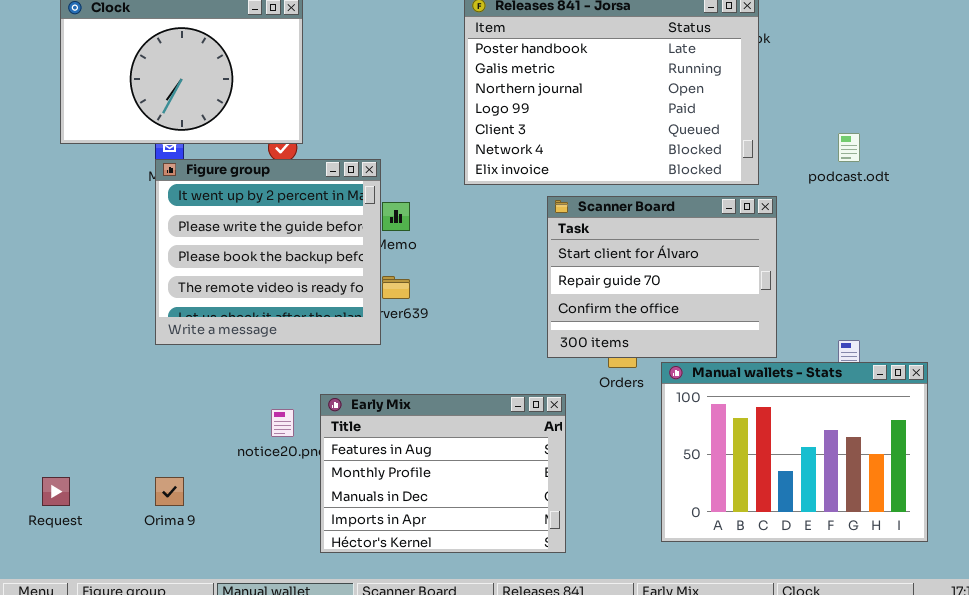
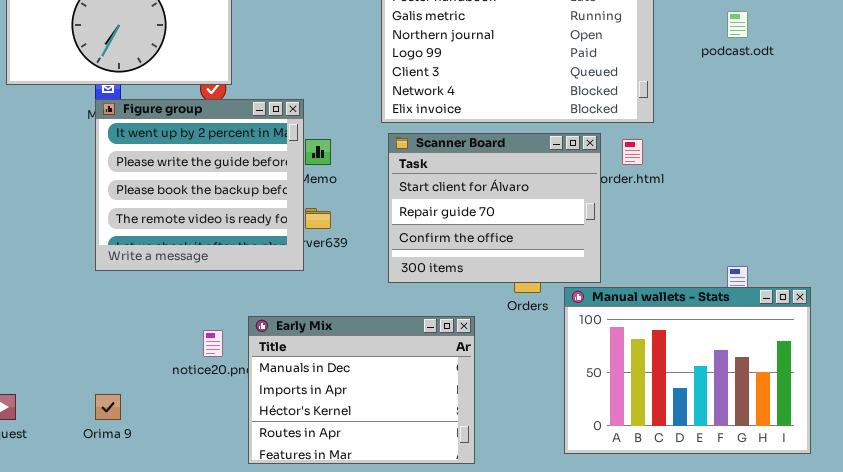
podcast.odt: [838,133,860,162] -> [727,11,748,38], moved
Scanner Board: [547,196,777,358] -> [388,133,601,283], moved
Early Mix: [320,394,566,553] -> [248,316,475,464], scrolled down 2 rows

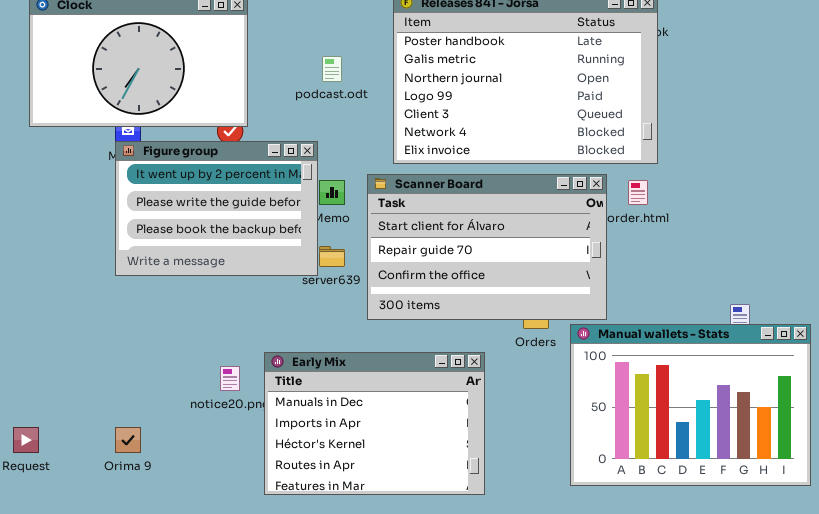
podcast.odt: [727,11,748,38] -> [322,56,342,82], moved
Figure group: [95,99,304,271] -> [115,141,318,276], resized
Scanner Board: [388,133,601,283] -> [367,174,607,320], resized

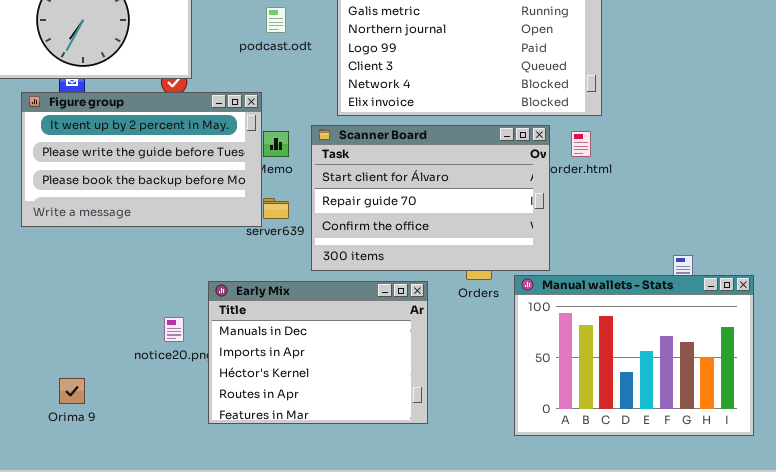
Figure group: [115,141,318,276] -> [21,92,262,227], resized
Early Mix: [264,352,485,495] -> [208,281,428,424], moved

